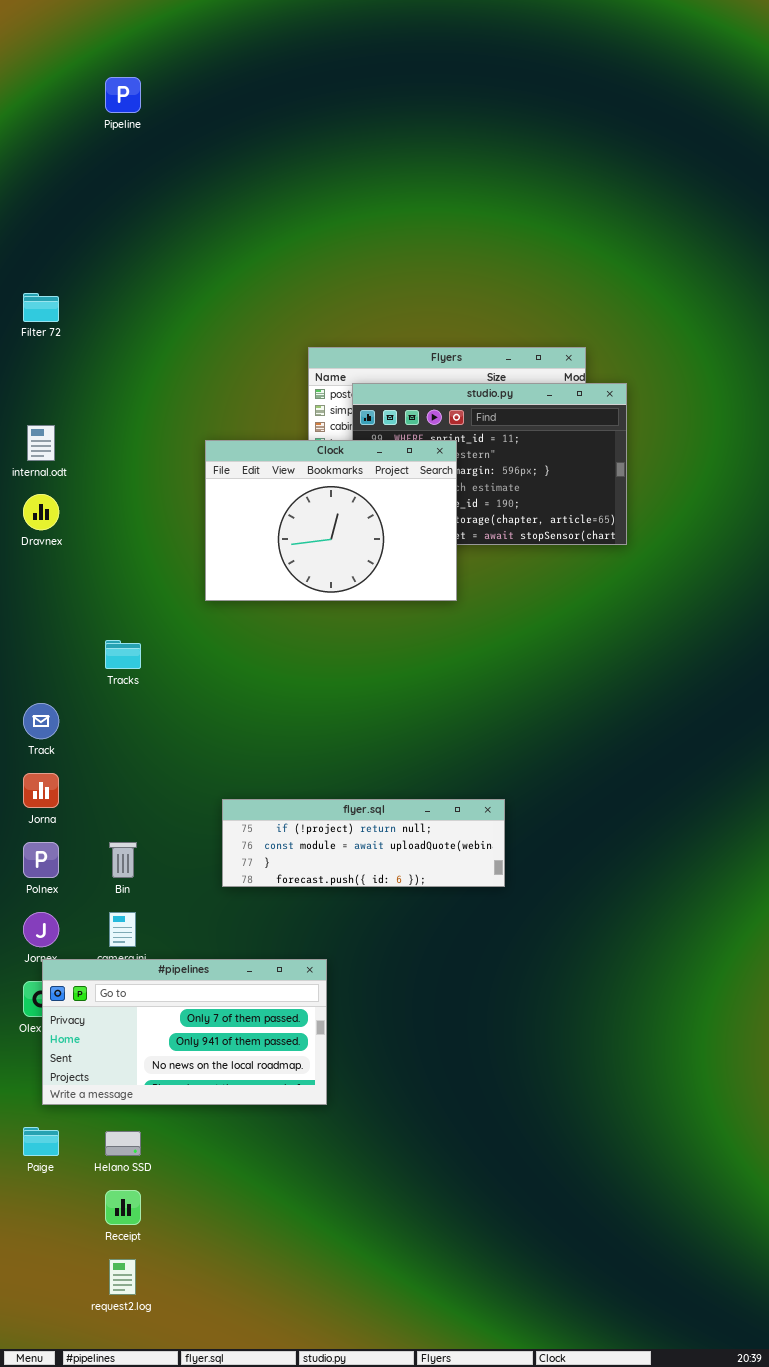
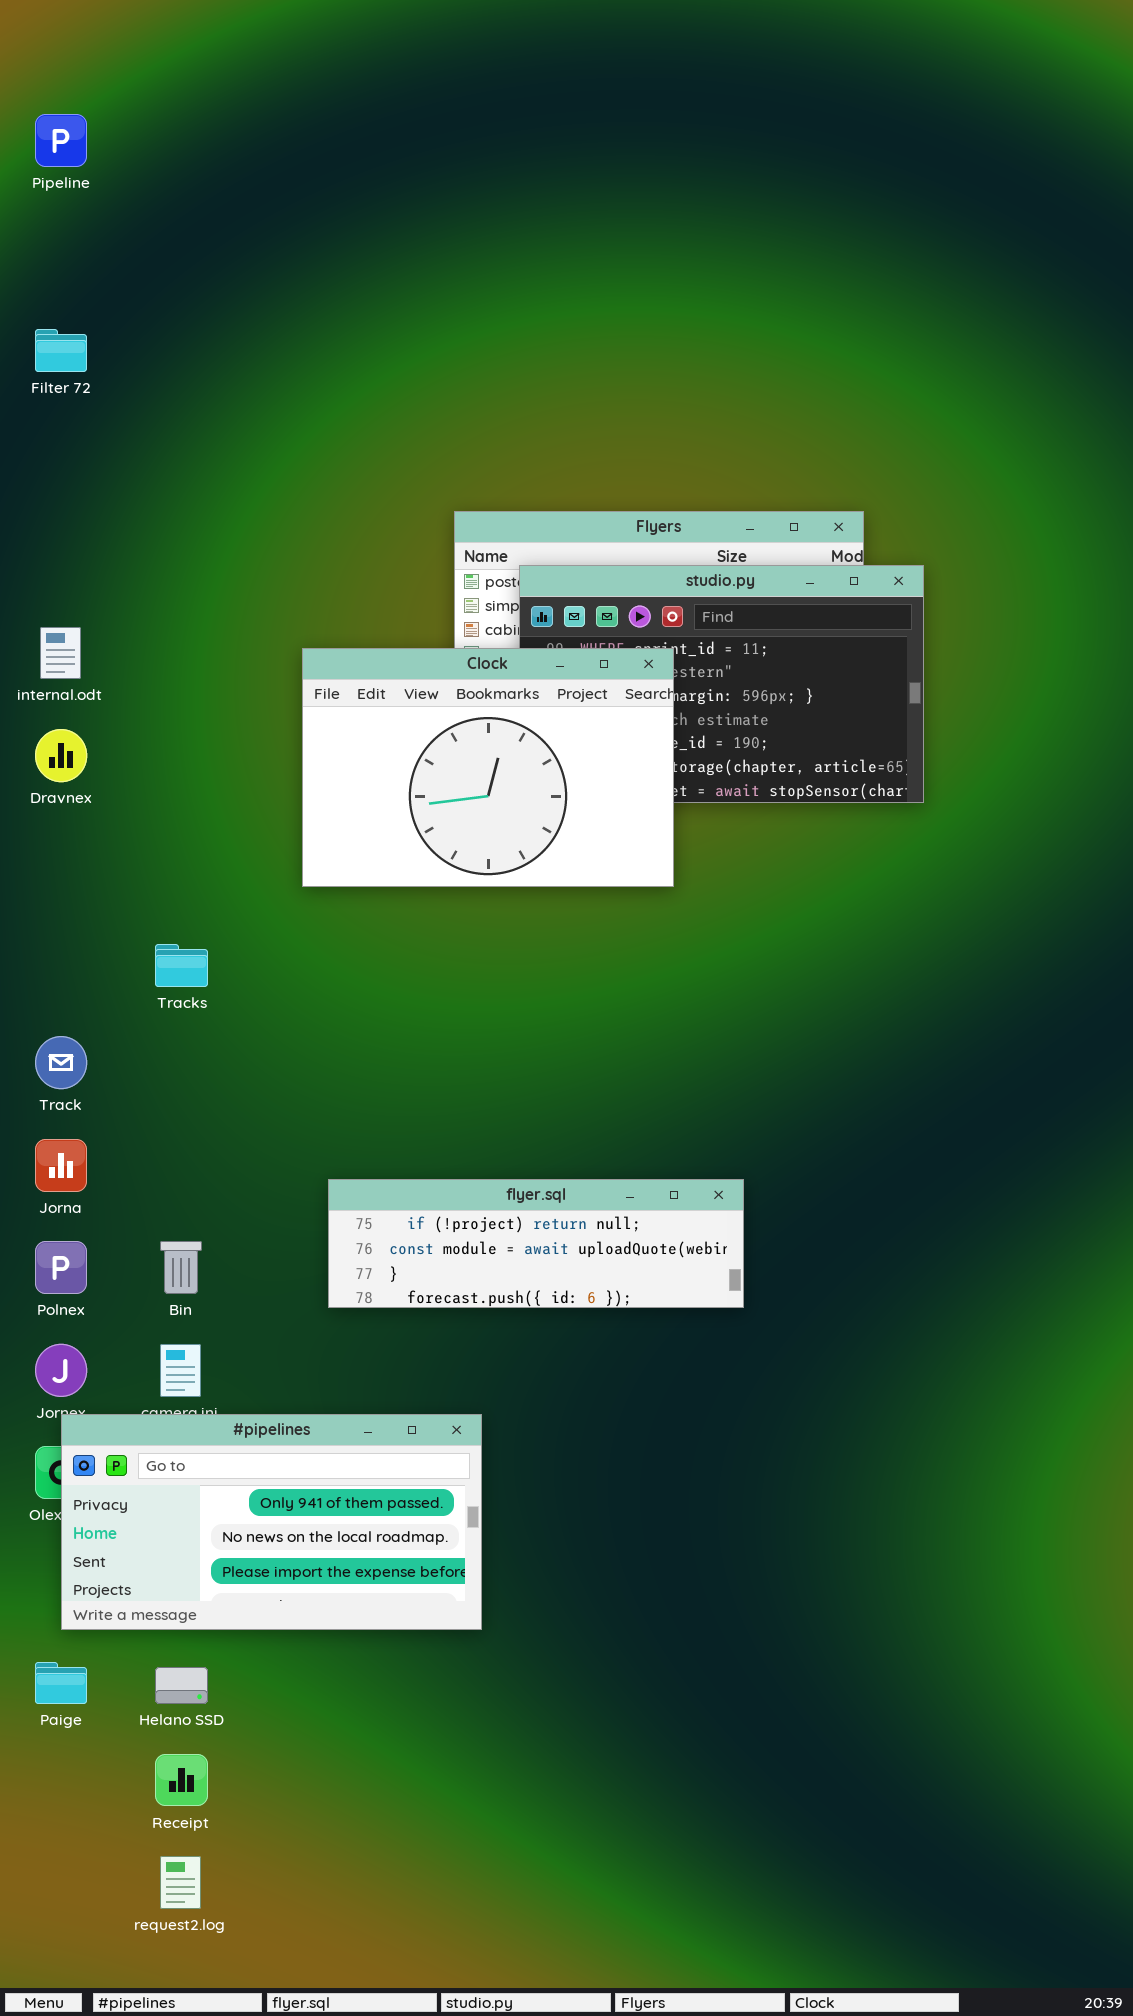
Pipeline: [105,77,141,113] -> [35,114,87,167], moved
Filter 72: [23,293,59,322] -> [35,329,87,372], moved
#pipelines: [42,959,327,1105] -> [61,1414,482,1630], scrolled down 1 row

